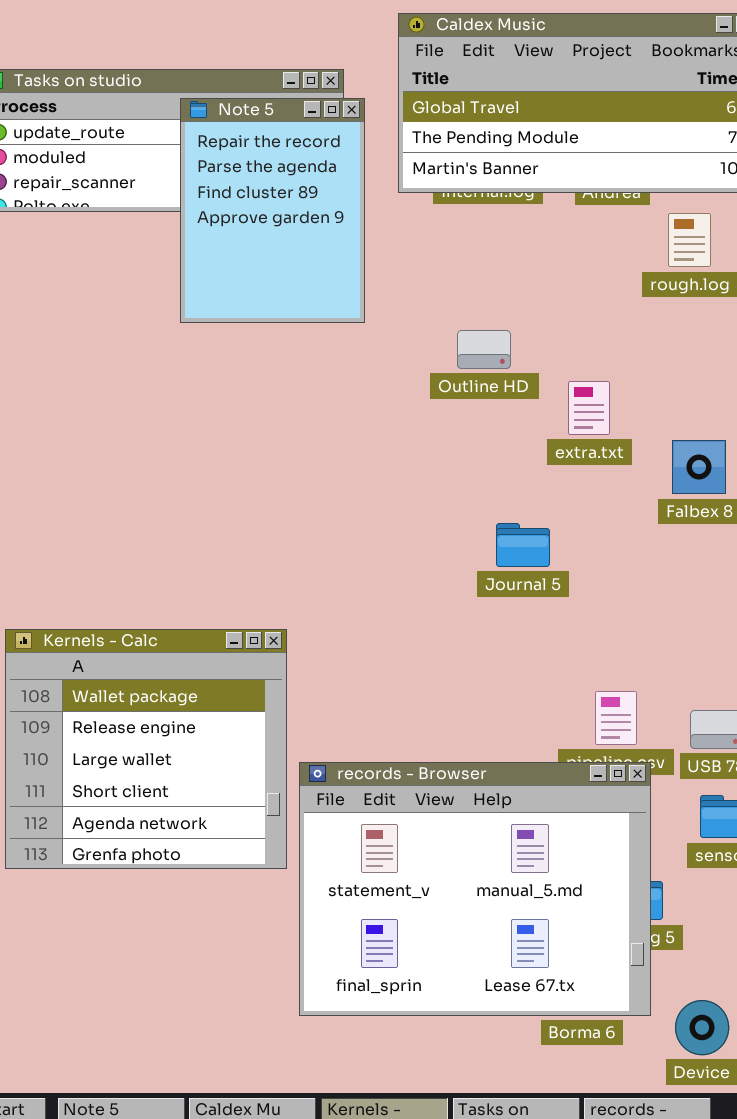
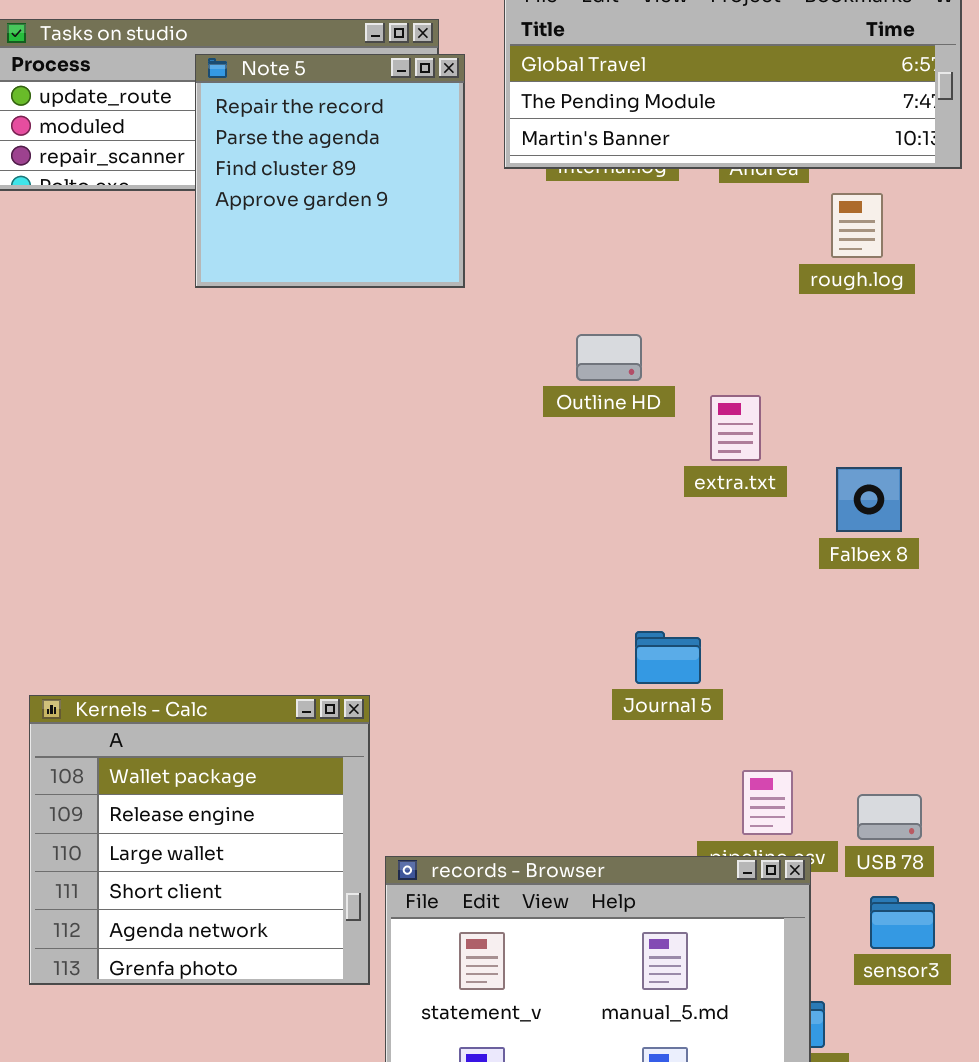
Note 5: [180,98,365,323] -> [195,54,465,288], resized
Journal 5: [496,523,550,567] -> [635,631,701,684], moved

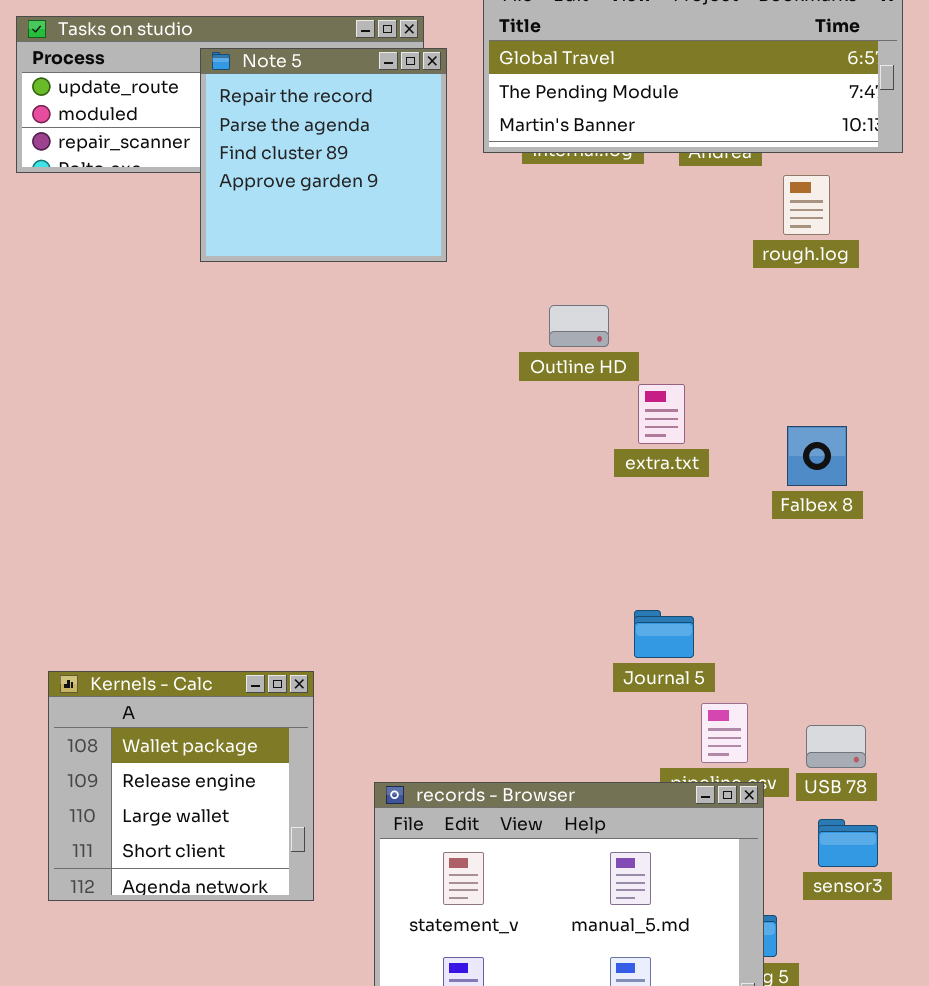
extra.txt: [710,395,761,461] -> [638,384,685,444], moved
Journal 5: [635,631,701,684] -> [634,610,694,658], moved
Kernels - Calc: [29,695,370,985] -> [48,671,314,901], resized

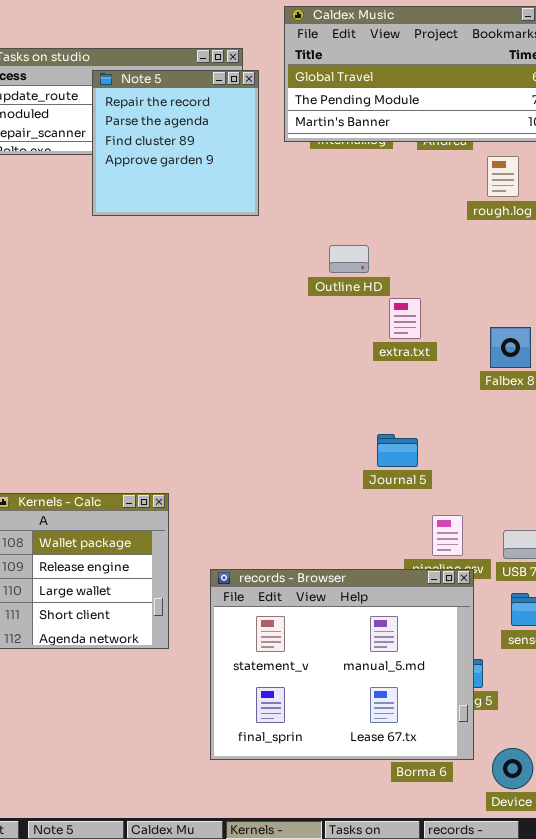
Journal 5: [634,610,694,658] -> [377,434,418,467], moved

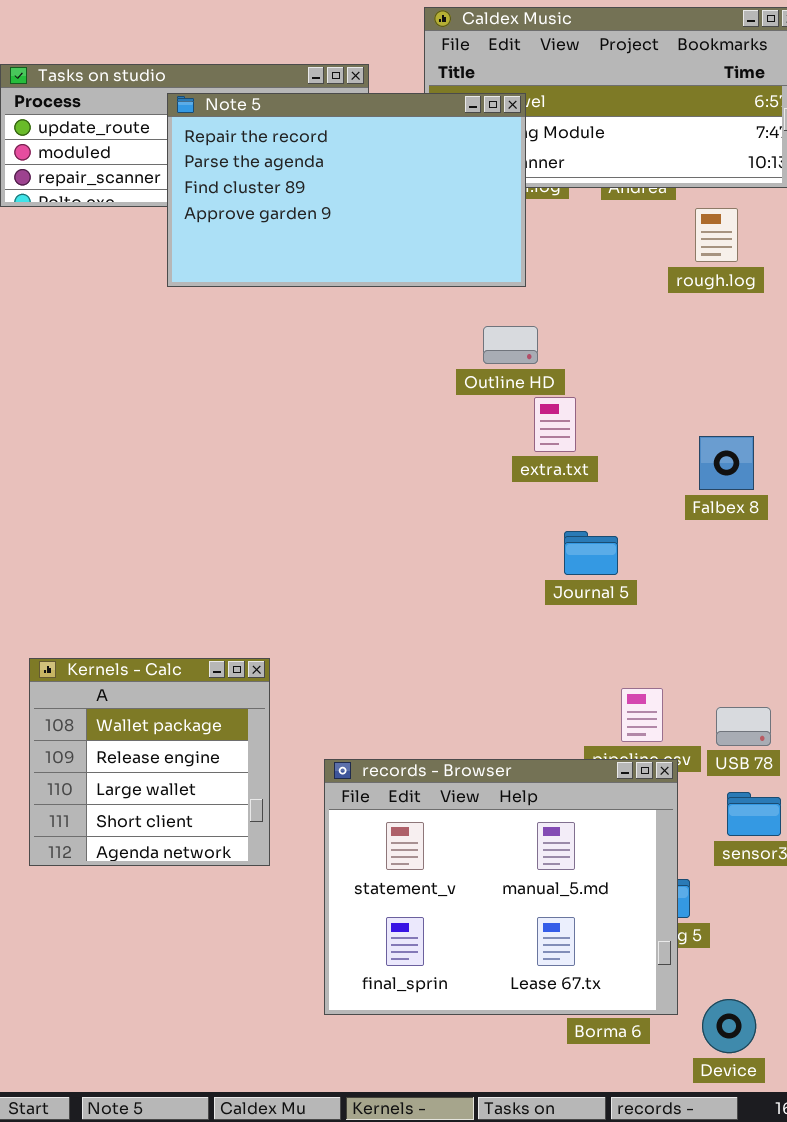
Note 5: [92,70,259,216] -> [167,93,526,287], resized
extra.txt: [389,298,421,339] -> [534,397,576,452], moved
Journal 5: [377,434,418,467] -> [564,531,618,575], moved

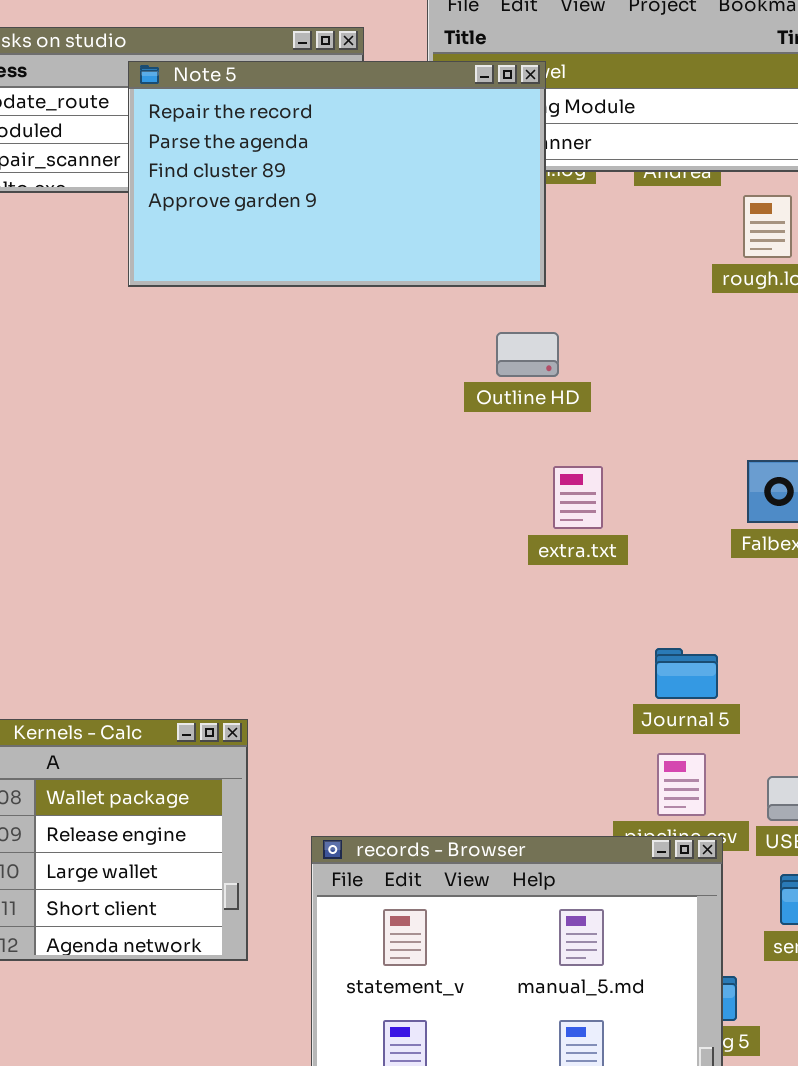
extra.txt: [534,397,576,452] -> [553,466,603,529], moved
Journal 5: [564,531,618,575] -> [655,648,718,699], moved

